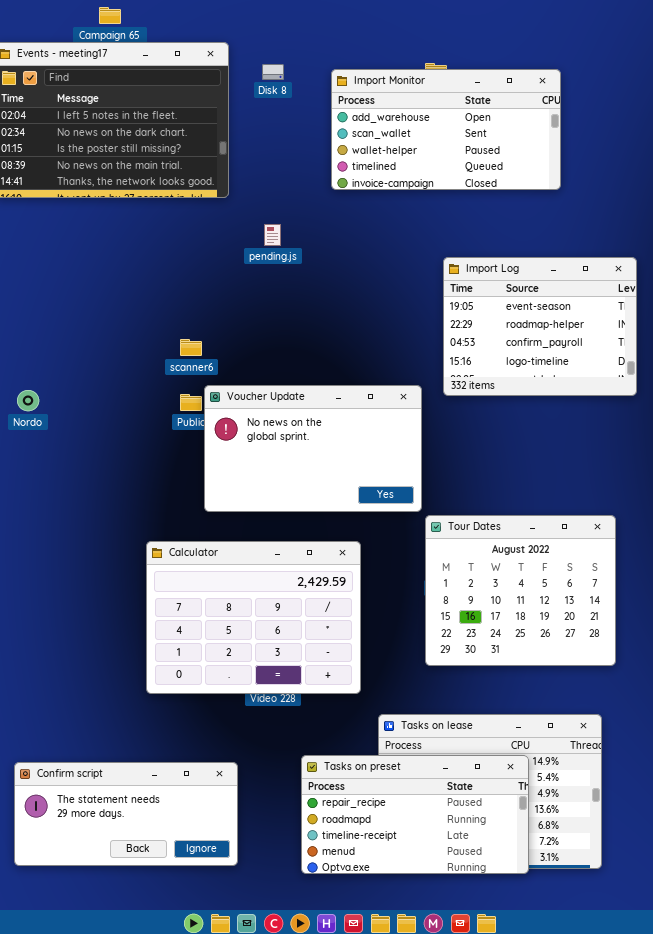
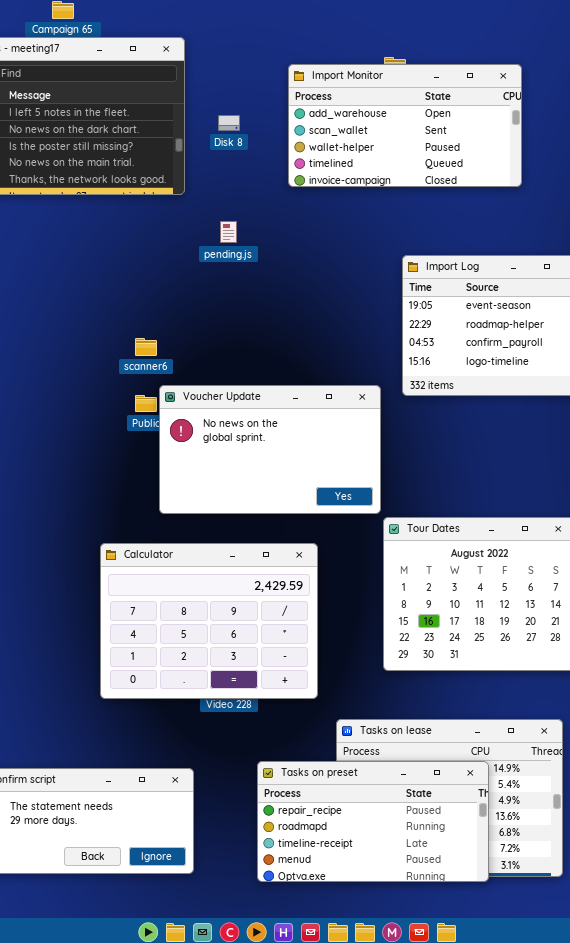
Disk 8: [262,64,284,80] -> [218,115,240,131], moved

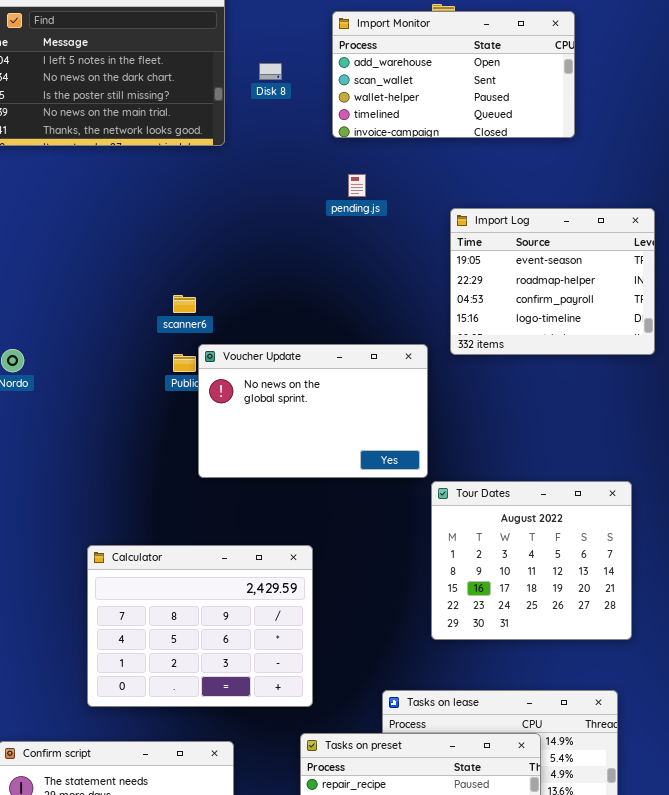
pending.js: [220,221,237,243] -> [348,174,366,197], moved
Calculator: [100,543,318,699] -> [87,545,313,707], moved

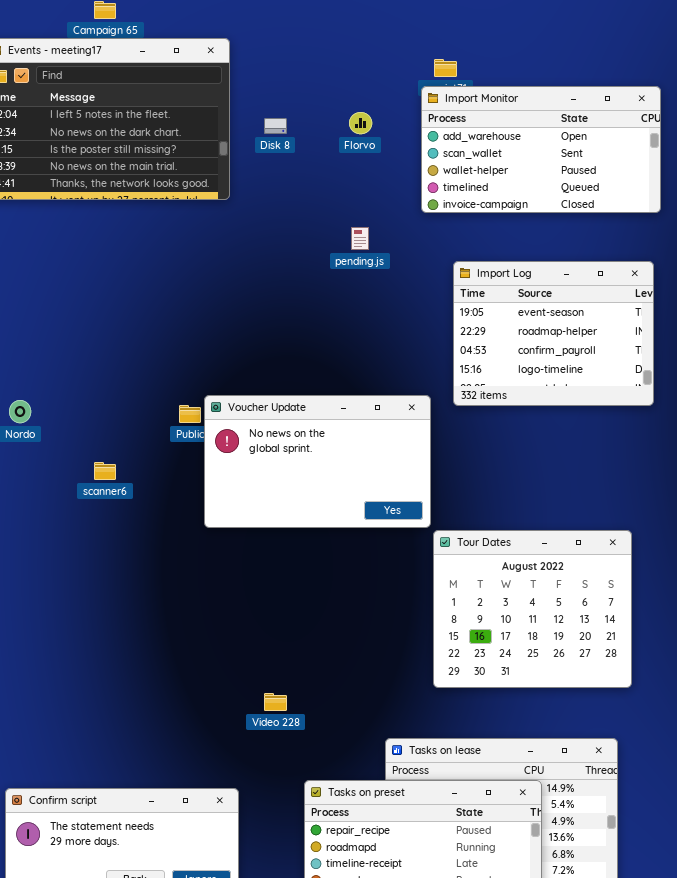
Import Monitor: [332,11,575,138] -> [421,86,661,213], moved
scanner6: [173,295,196,313] -> [94,462,116,480], moved
Calculator: [87,545,313,707] -> none, closed

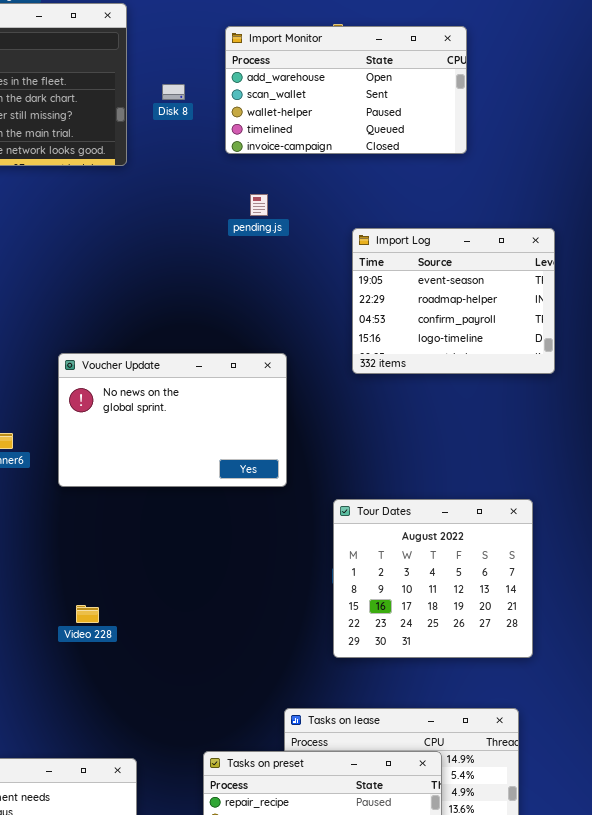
Import Monitor: [421,86,661,213] -> [225,26,467,154], moved
Voucher Update: [204,395,431,528] -> [58,353,287,487], moved
Video 228: [264,693,287,711] -> [76,605,99,623], moved

